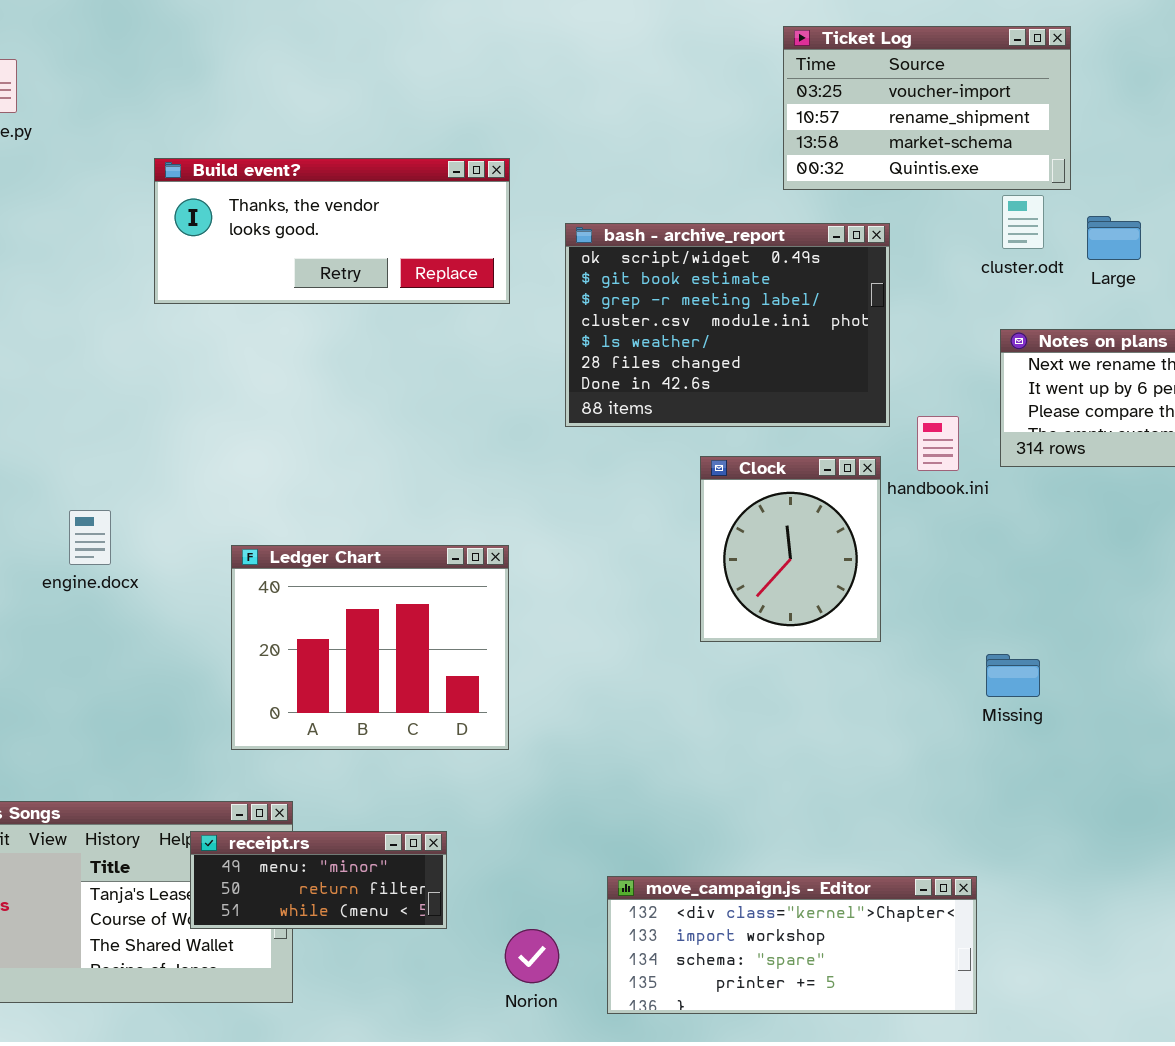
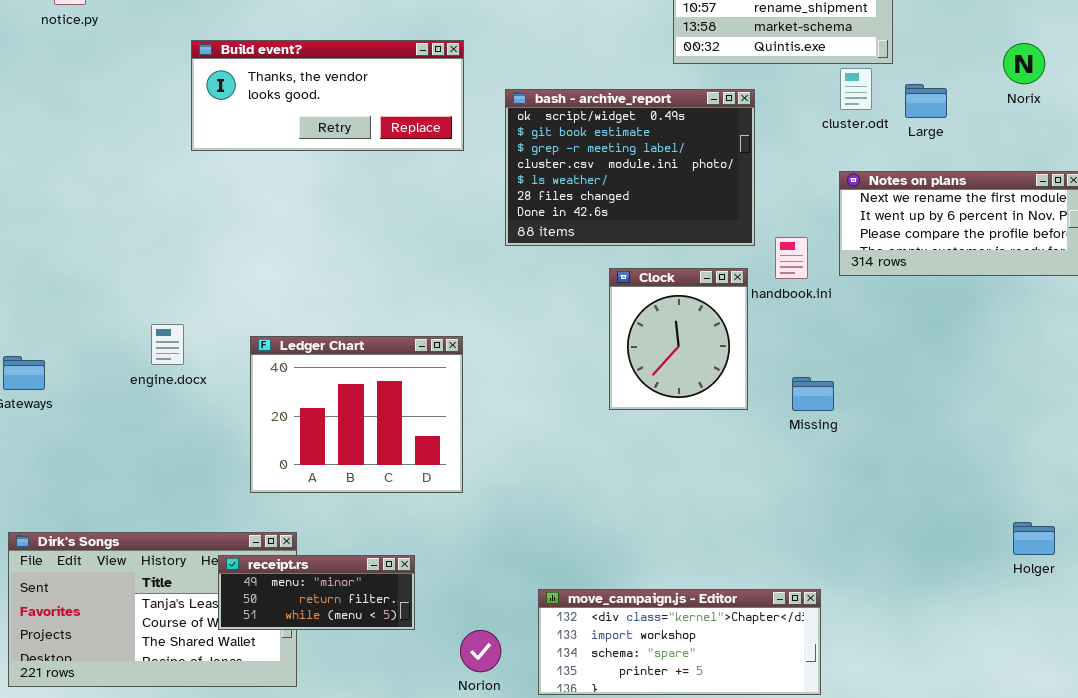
engine.docx: [69,510,111,565] -> [151,324,184,365], moved
Missing: [986,654,1040,697] -> [792,377,834,411], moved

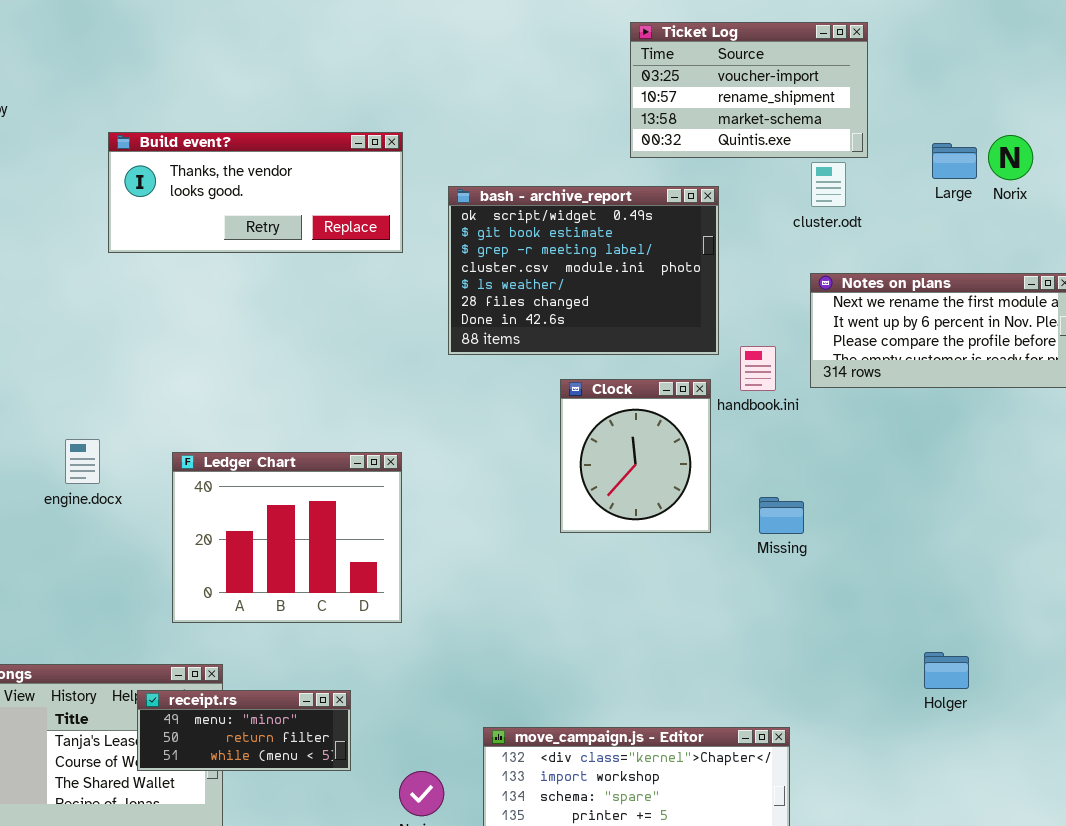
Large: [905,84,947,118] -> [932,143,977,179], moved
Holger: [1013,522,1055,555] -> [924,652,969,689], moved

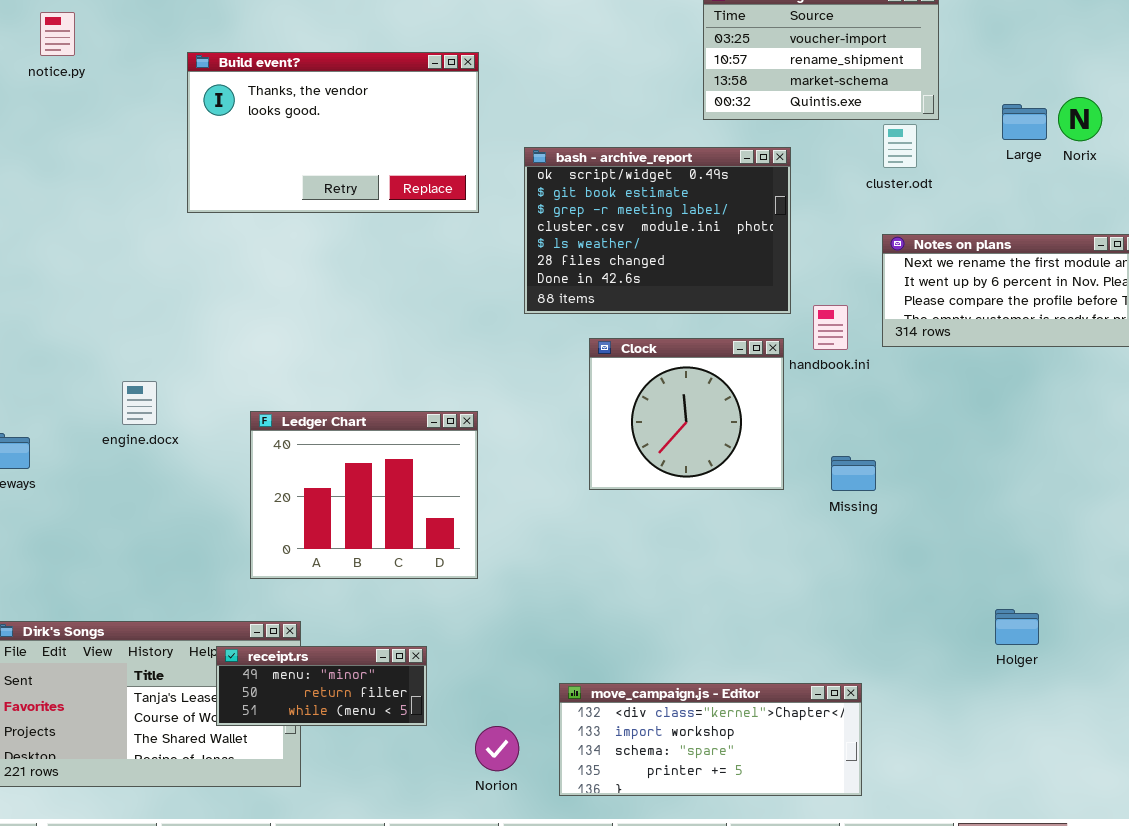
Build event?: [108,132,403,253] -> [187,52,479,213], resized
Clock: [560,379,711,533] -> [589,338,784,490], resized
engine.docx: [65,439,100,484] -> [122,381,157,425], moved

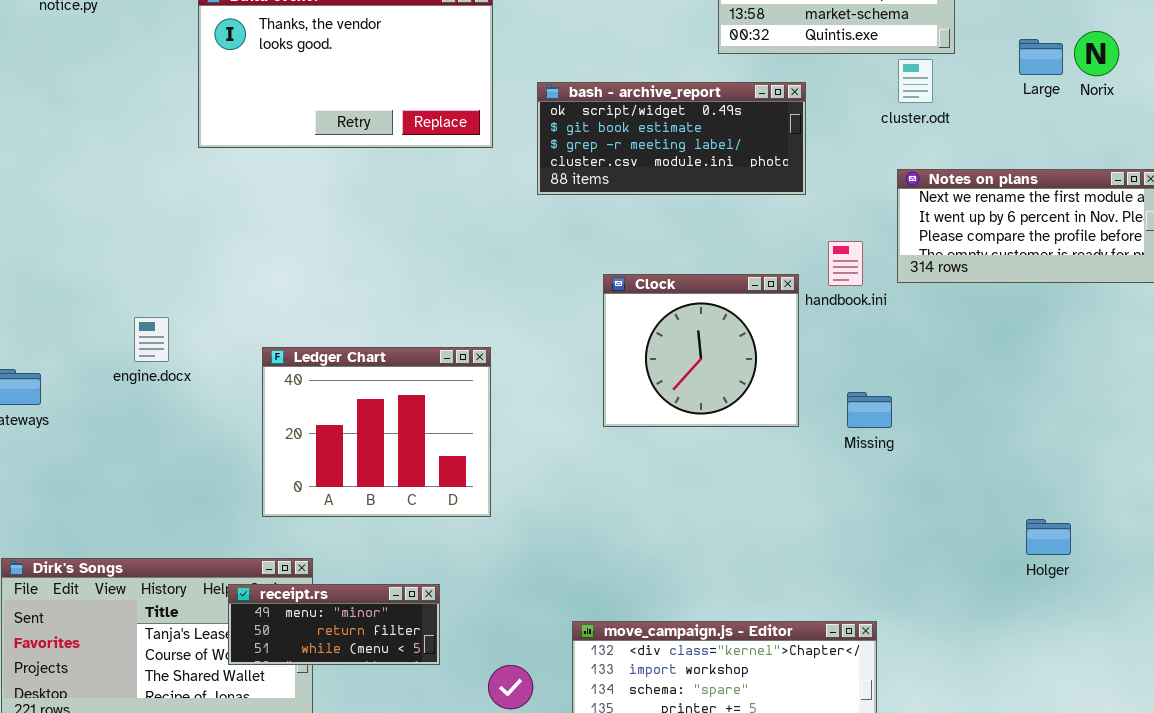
bash - archive_report: [524,147,791,314] -> [537,82,806,195], resized
Holger: [995,609,1039,645] -> [1026,519,1071,555], moved

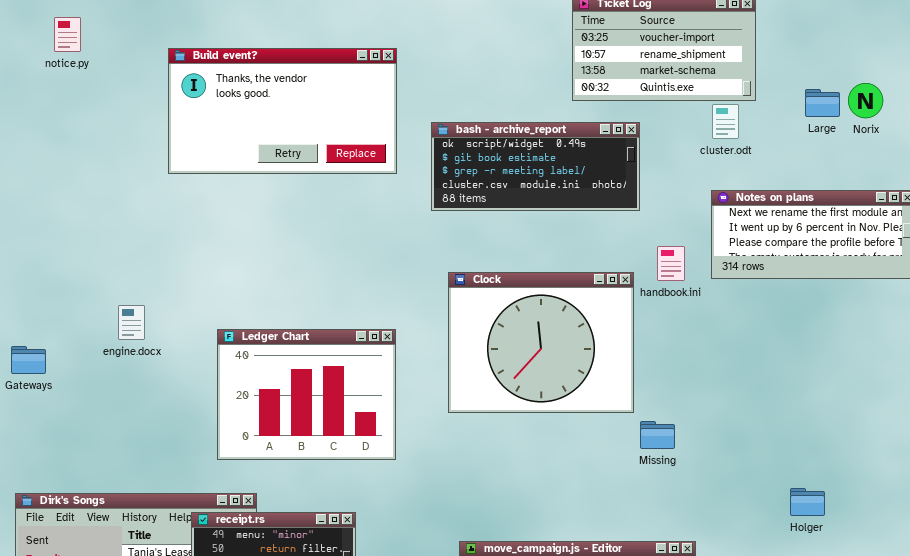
Clock: [603,274,799,427] -> [448,272,634,413], resized
Missing: [847,392,892,428] -> [640,421,675,449], moved
Holger: [1026,519,1071,555] -> [790,488,825,516], moved

